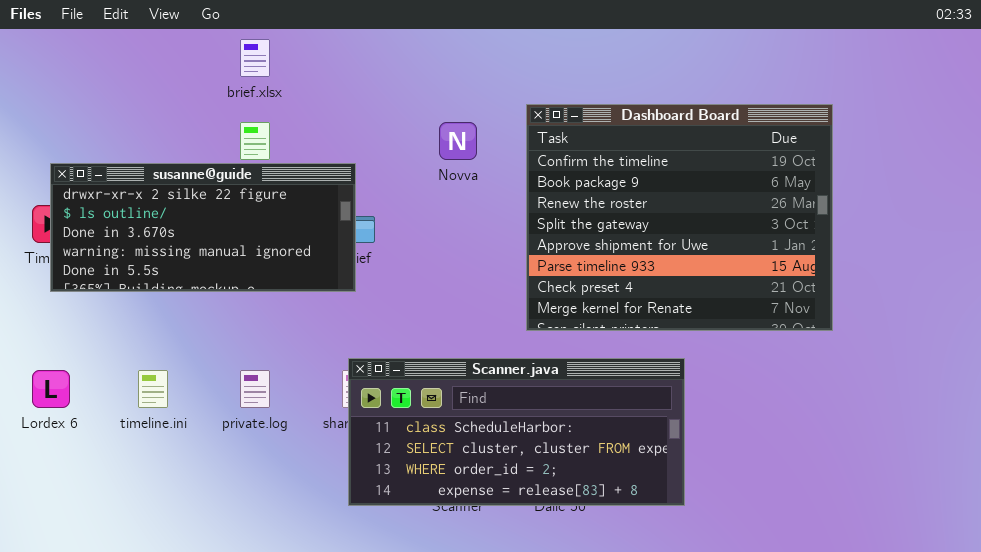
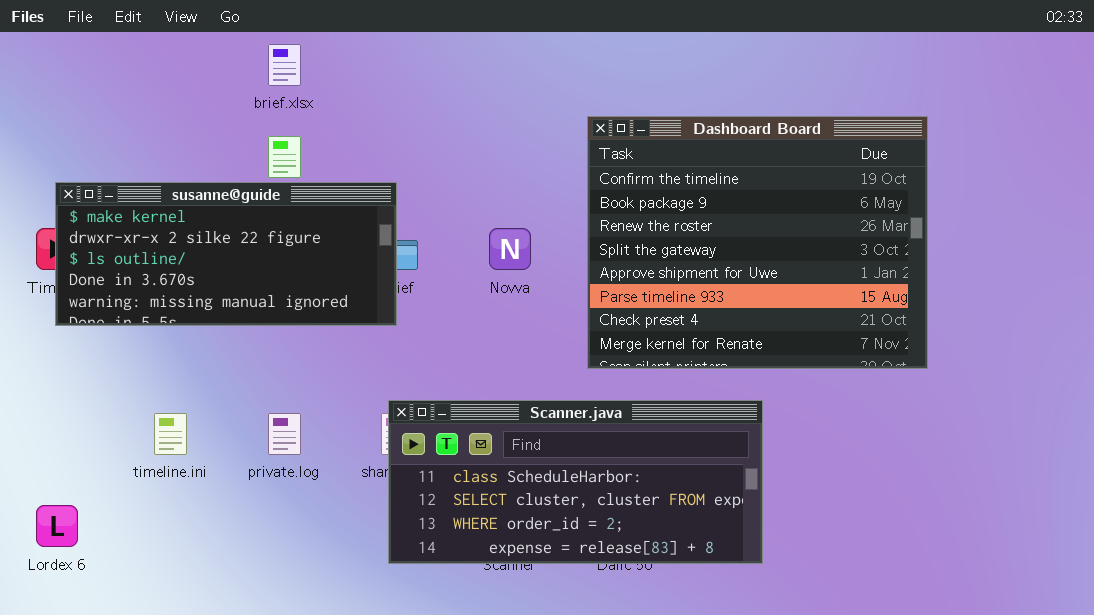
Novva: [439,122,477,160] -> [489,228,531,270], moved
susanne@guide: [50,163,356,292] -> [55,182,397,326], scrolled up 1 row
Lordex 6: [32,370,70,408] -> [36,505,78,547], moved

